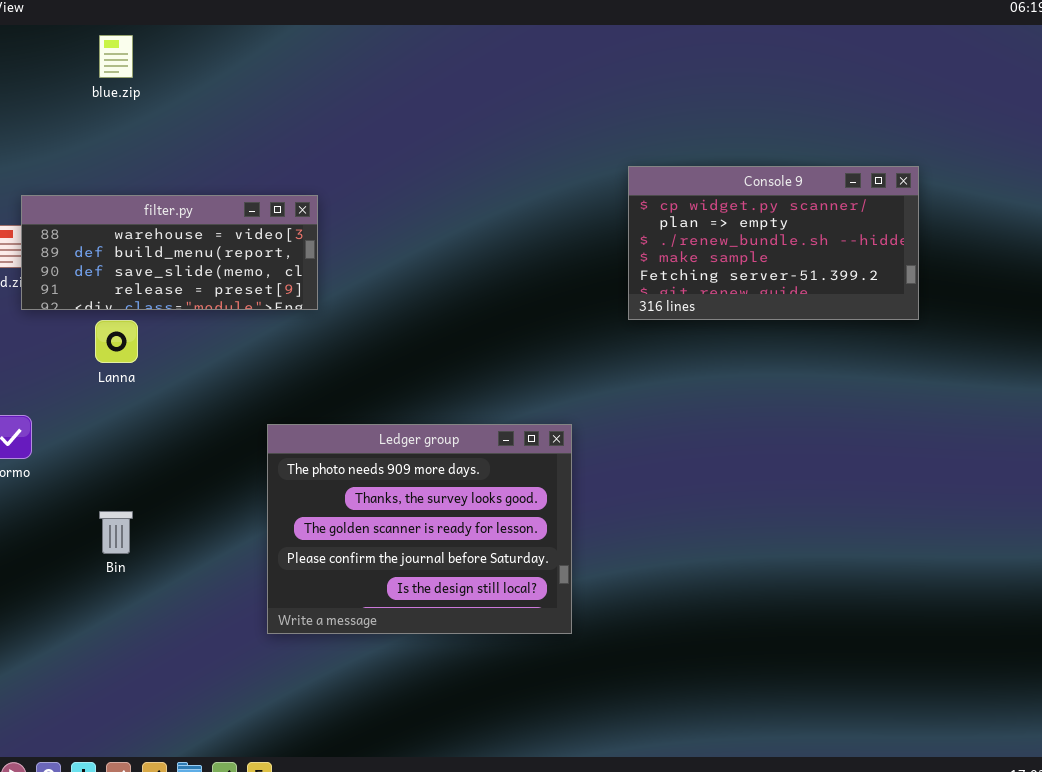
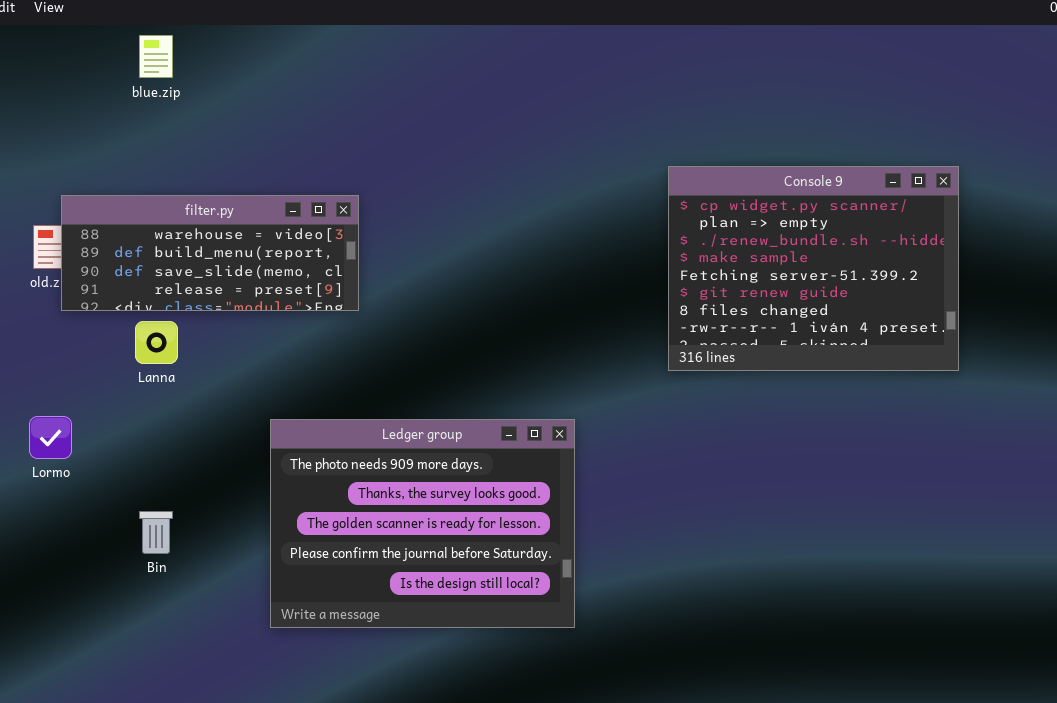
Console 9: [628,166,919,320] -> [668,166,959,371], resized
Ledger group: [267,424,572,634] -> [270,419,575,628], moved

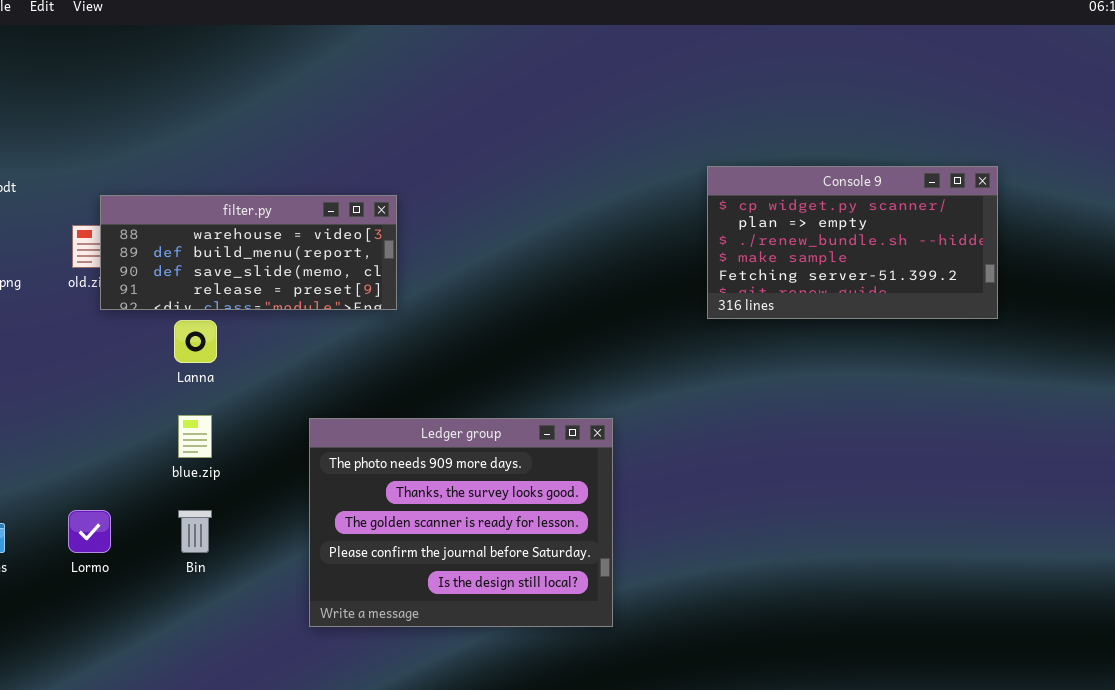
blue.zip: [139,35,173,78] -> [178,415,212,458], moved
Console 9: [668,166,959,371] -> [707,166,998,319], resized
Lormo: [29,416,72,459] -> [68,510,111,553], moved

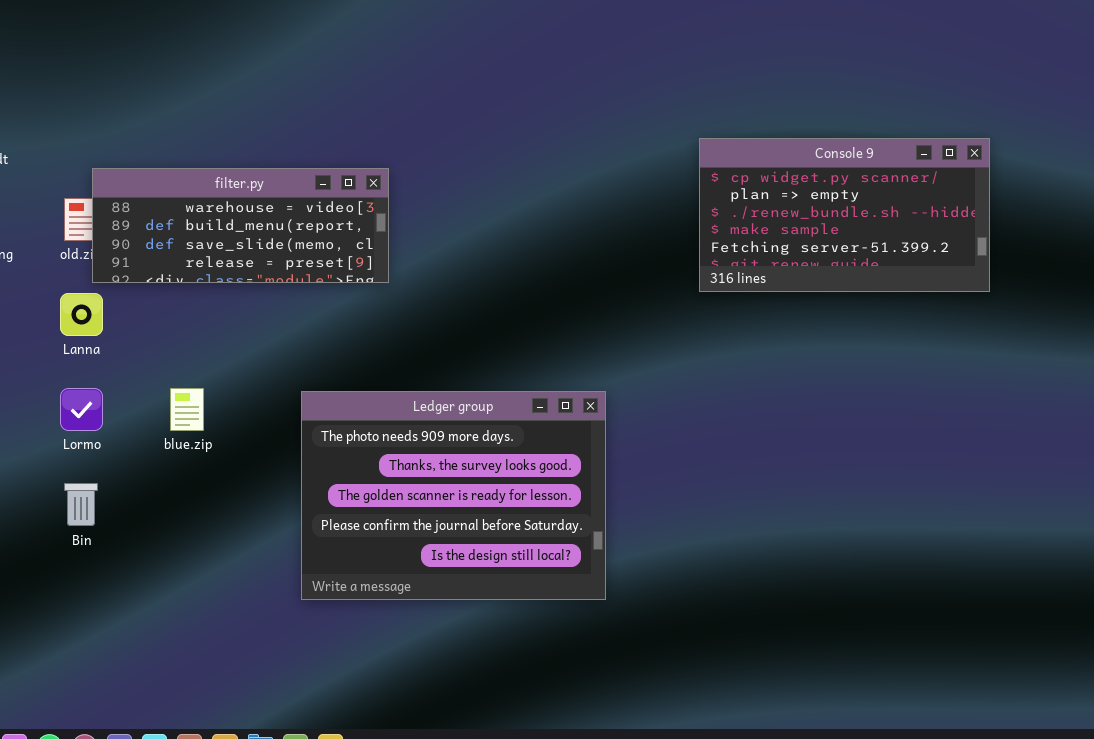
Lanna: [174,320,217,363] -> [60,293,103,336], moved
Lormo: [68,510,111,553] -> [60,388,103,431], moved
Bin: [178,510,212,553] -> [64,483,98,526], moved

